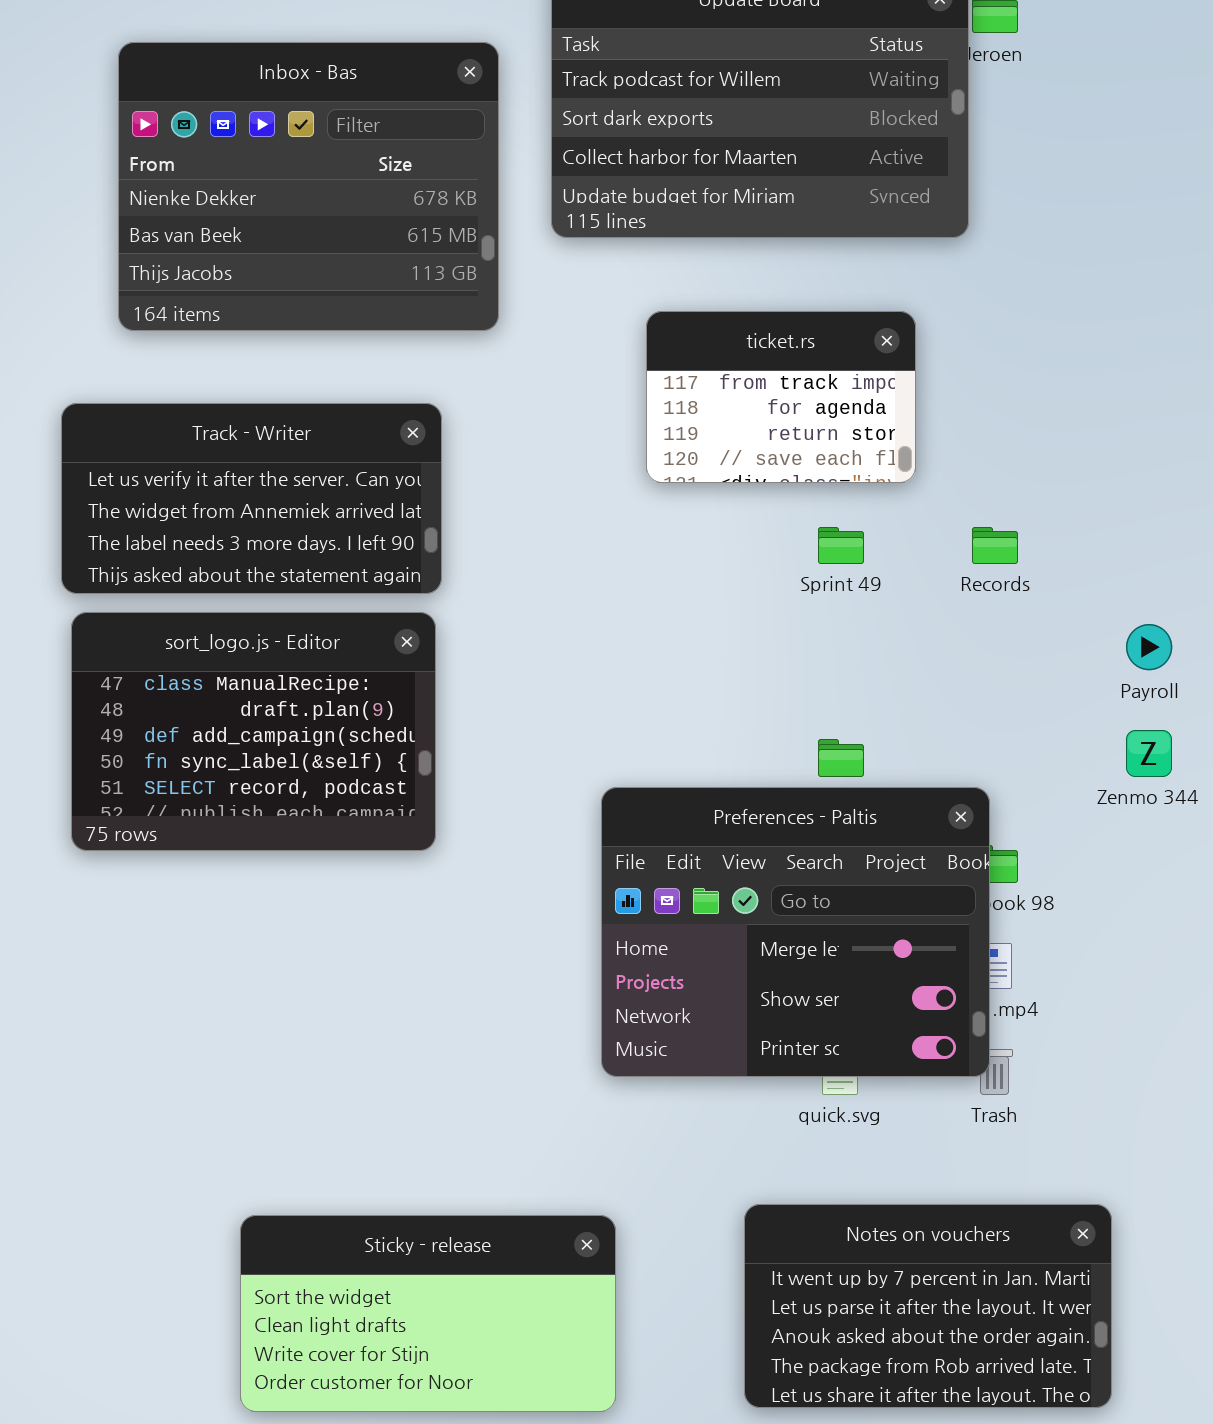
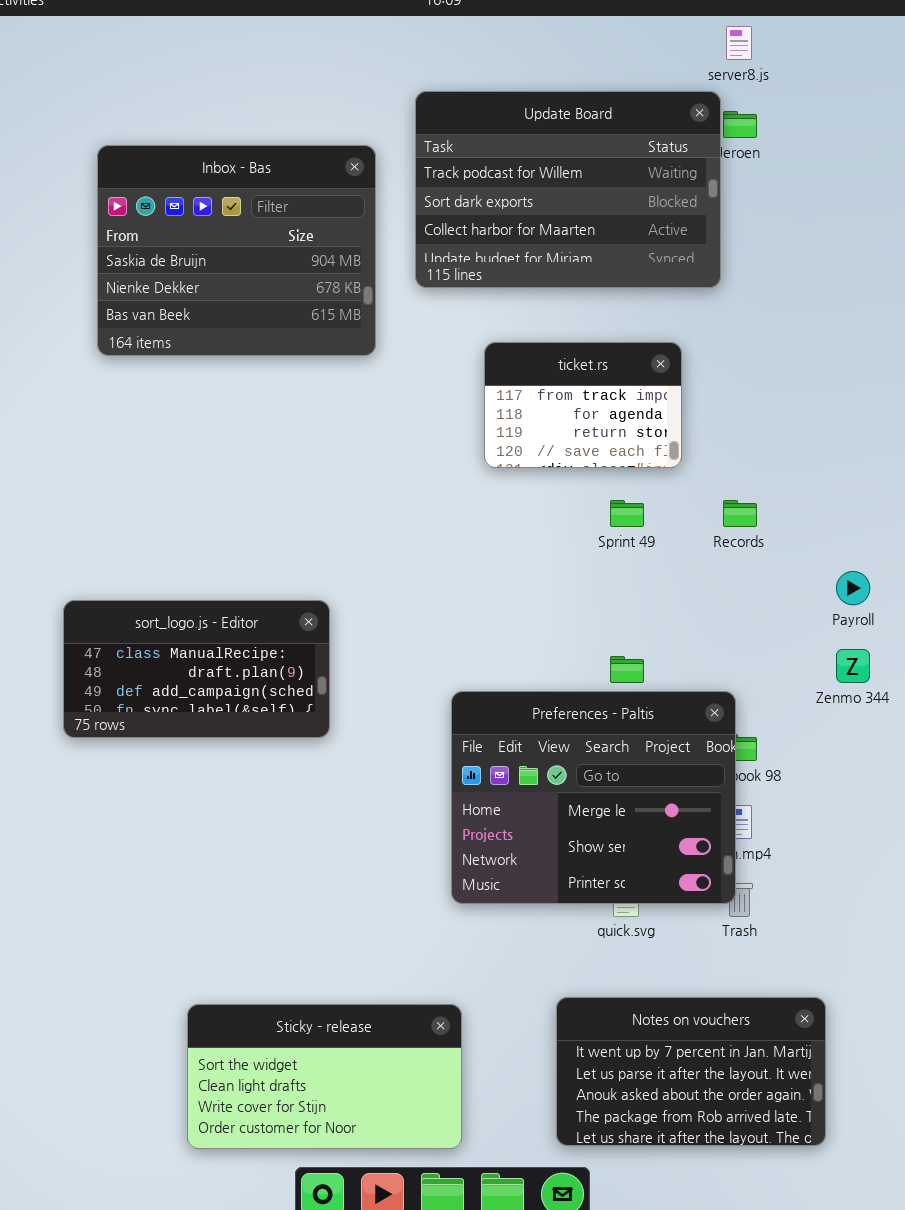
Inbox - Bas: [118,42,499,331] -> [97,145,376,356], scrolled up 1 row
Track - Writer: [61,403,442,594] -> none, closed
sort_logo.js - Editor: [71,612,436,851] -> [63,600,330,738], resized

